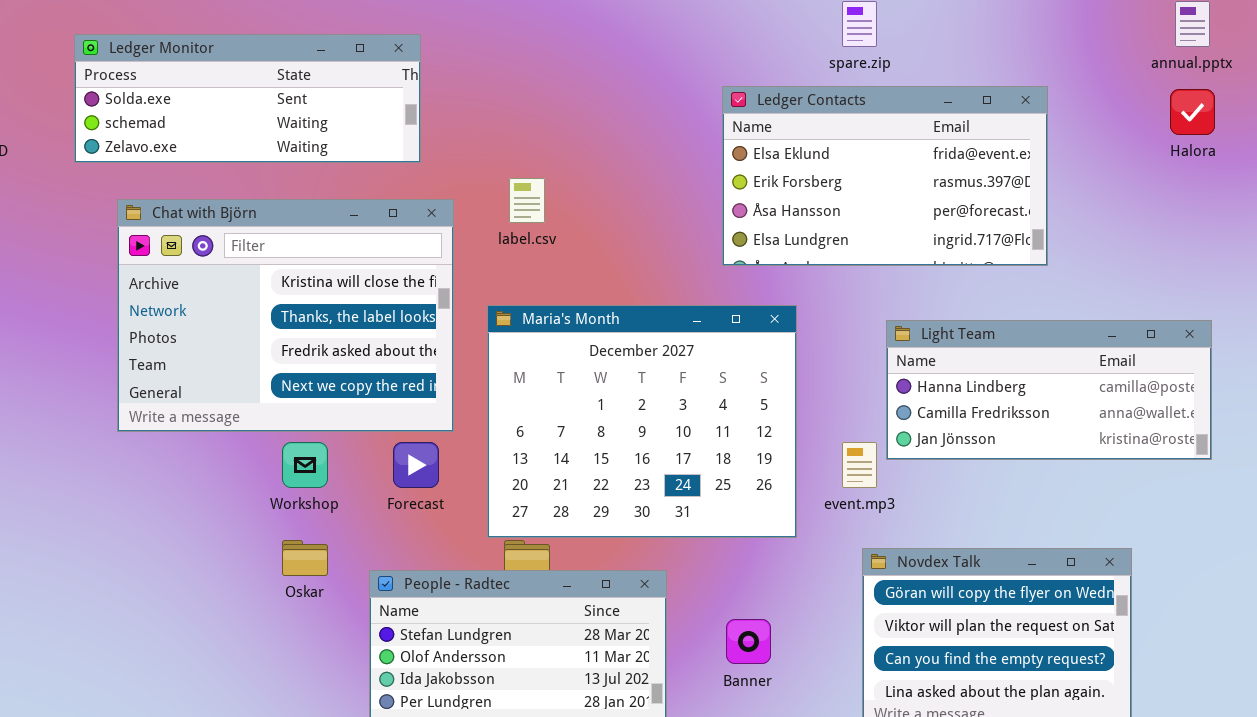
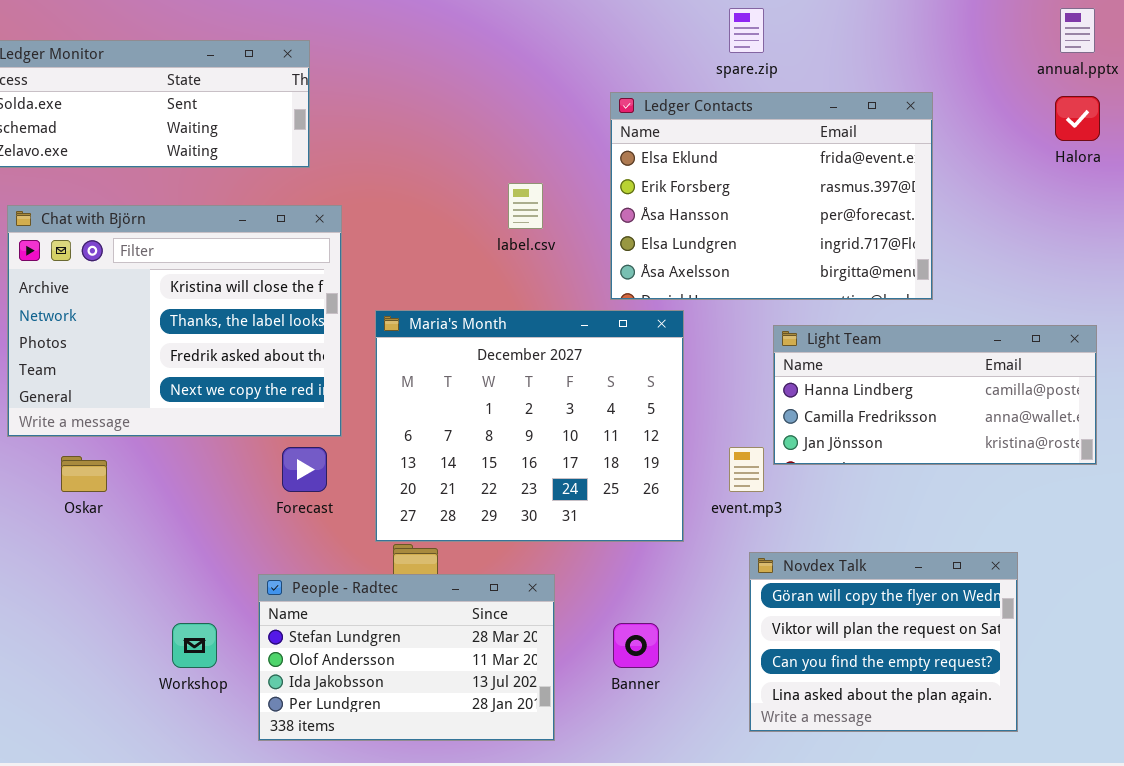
Ledger Contacts: [722,86,1048,266] -> [610,92,933,300], resized
label.csv: [509,178,545,223] -> [508,183,543,229], moved
Workshop: [282,442,328,488] -> [172,623,217,668], moved
Oskar: [282,540,328,576] -> [61,456,107,492], moved

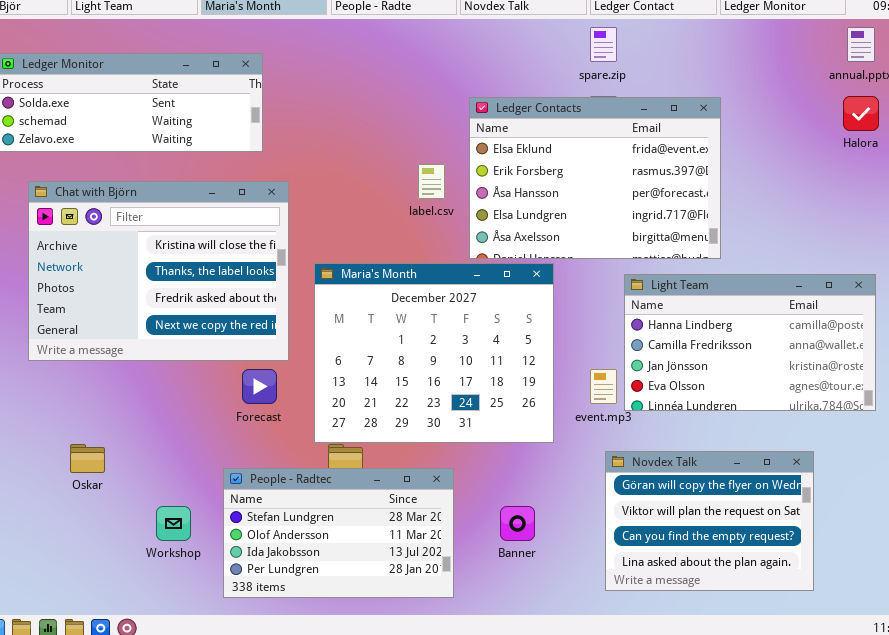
Ledger Contacts: [610,92,933,300] -> [469,97,721,259], moved
Light Team: [773,325,1097,465] -> [624,274,876,411], resized
Oskar: [61,456,107,492] -> [70,444,105,473], moved

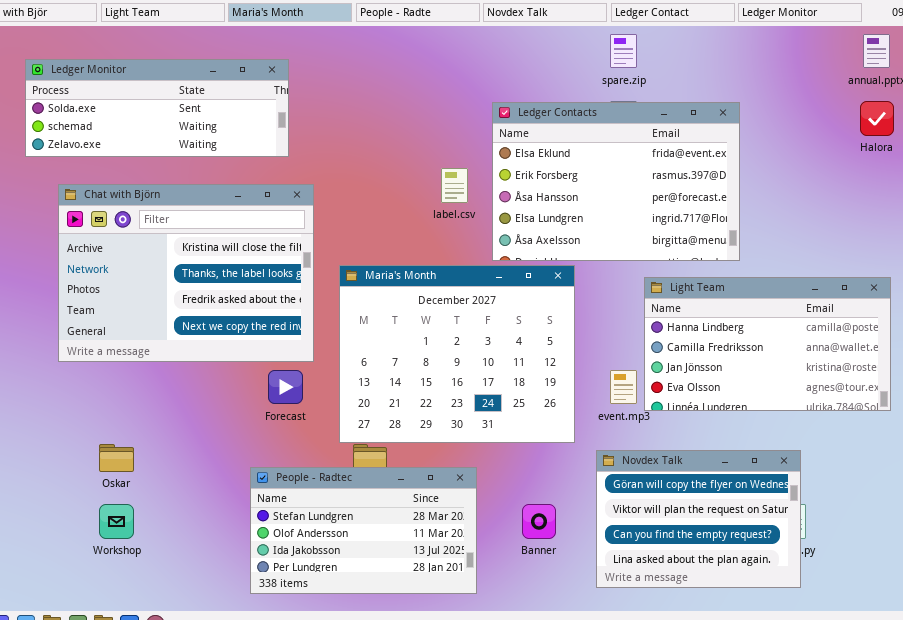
Novdex Talk: [605,451,814,591] -> [596,450,801,588], moved
Workshop: [156,506,191,541] -> [99,504,134,539], moved

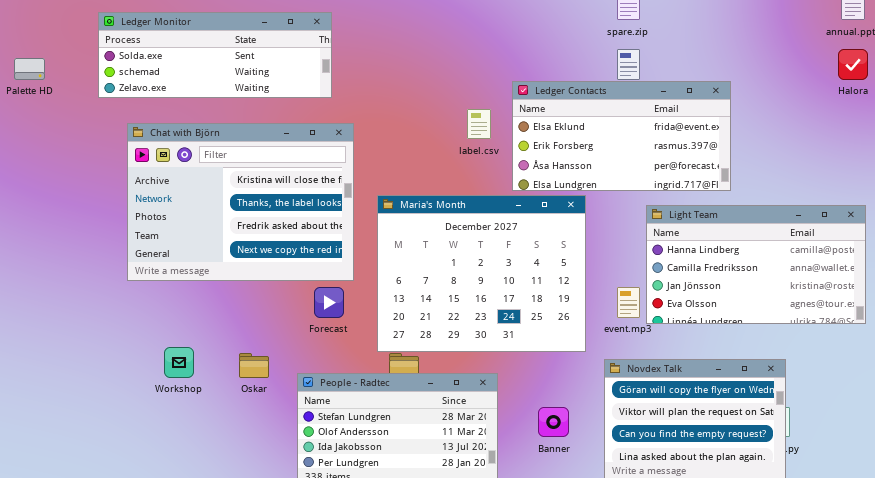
Ledger Contacts: [492,102,740,261] -> [512,81,731,191], resized
Oskar: [99,444,134,472] -> [239,353,269,378], moved
Workshop: [99,504,134,539] -> [164,347,194,378], moved

